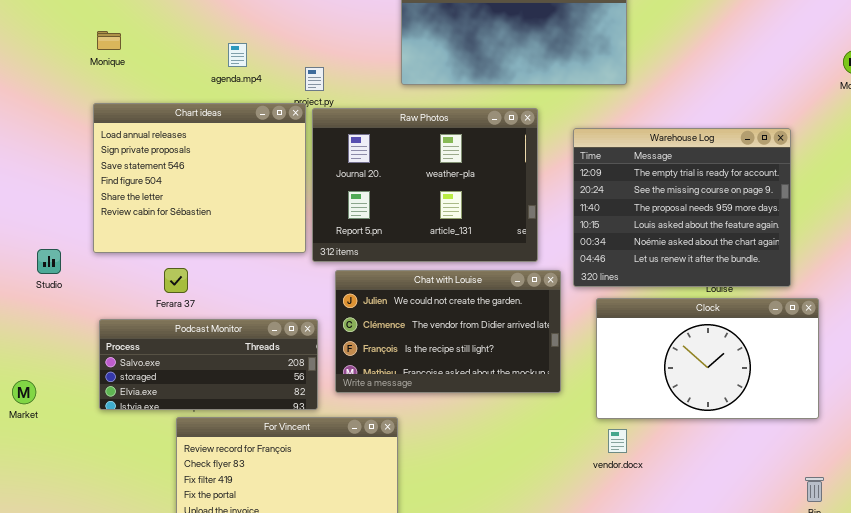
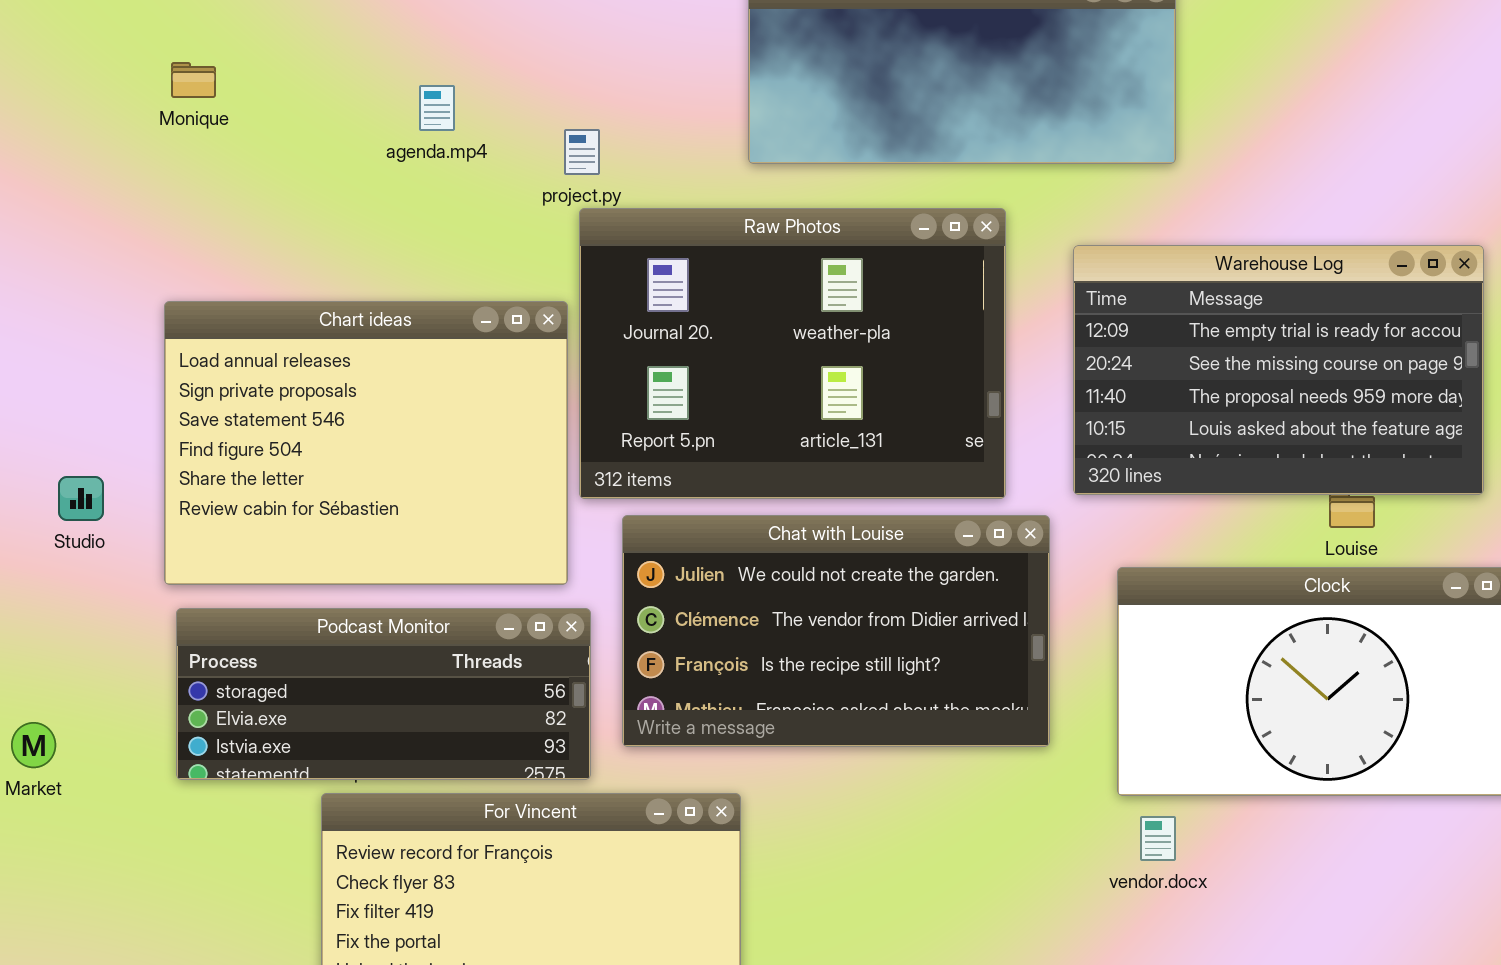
Chart ideas: [93,103,306,253] -> [164,301,568,585], moved
Warehouse Log: [573,128,791,287] -> [1073,245,1484,495], resized
Podcast Monitor: [99,319,318,410] -> [176,608,591,780], scrolled down 1 row

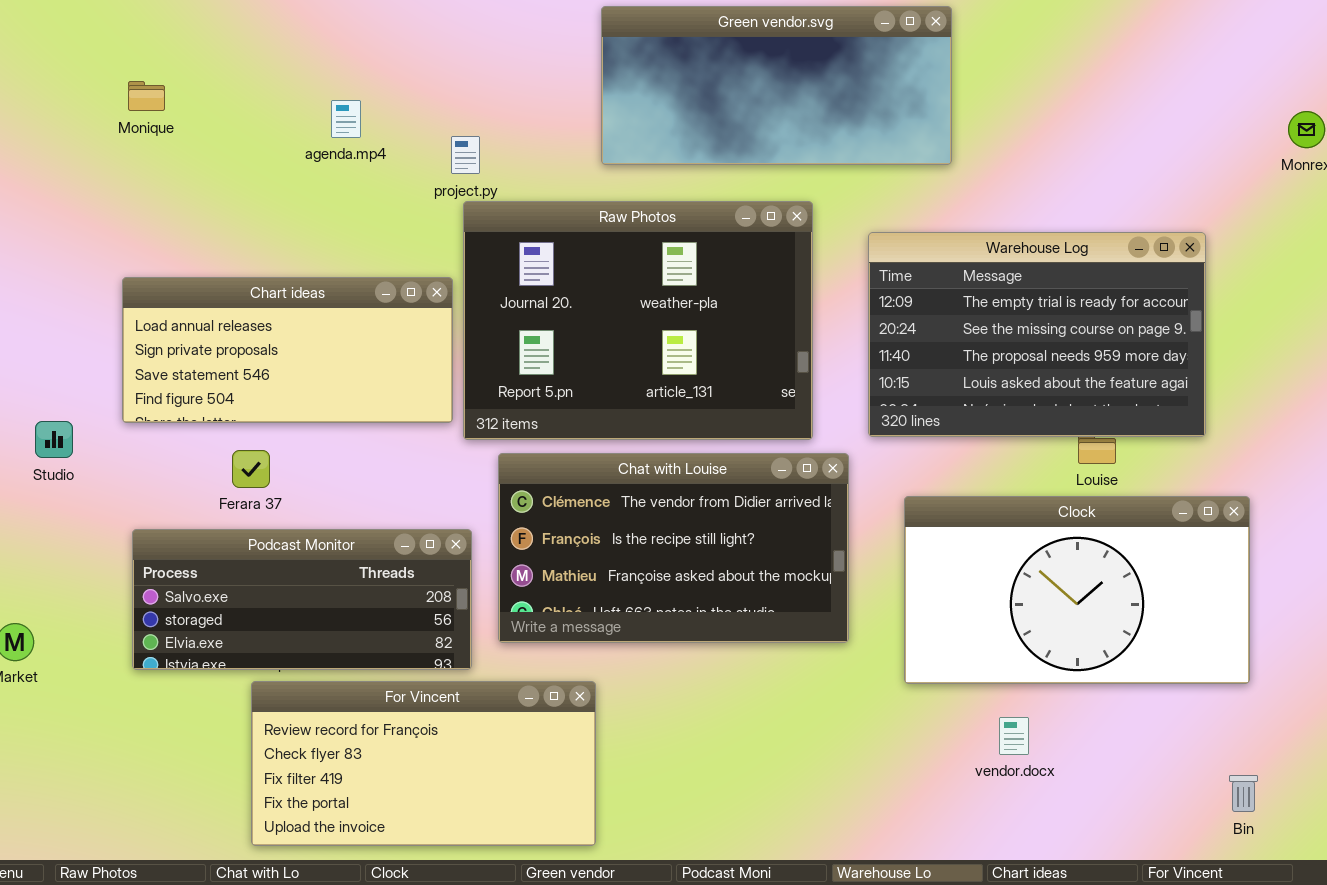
Chart ideas: [164,301,568,585] -> [122,277,453,423], resized
Chat with Louise: [622,515,1050,747] -> [498,453,849,643], scrolled down 1 row
Podcast Monitor: [176,608,591,780] -> [132,529,472,670], scrolled up 1 row
vendor.docx: [1140,816,1176,861] -> [999,717,1029,755], moved

